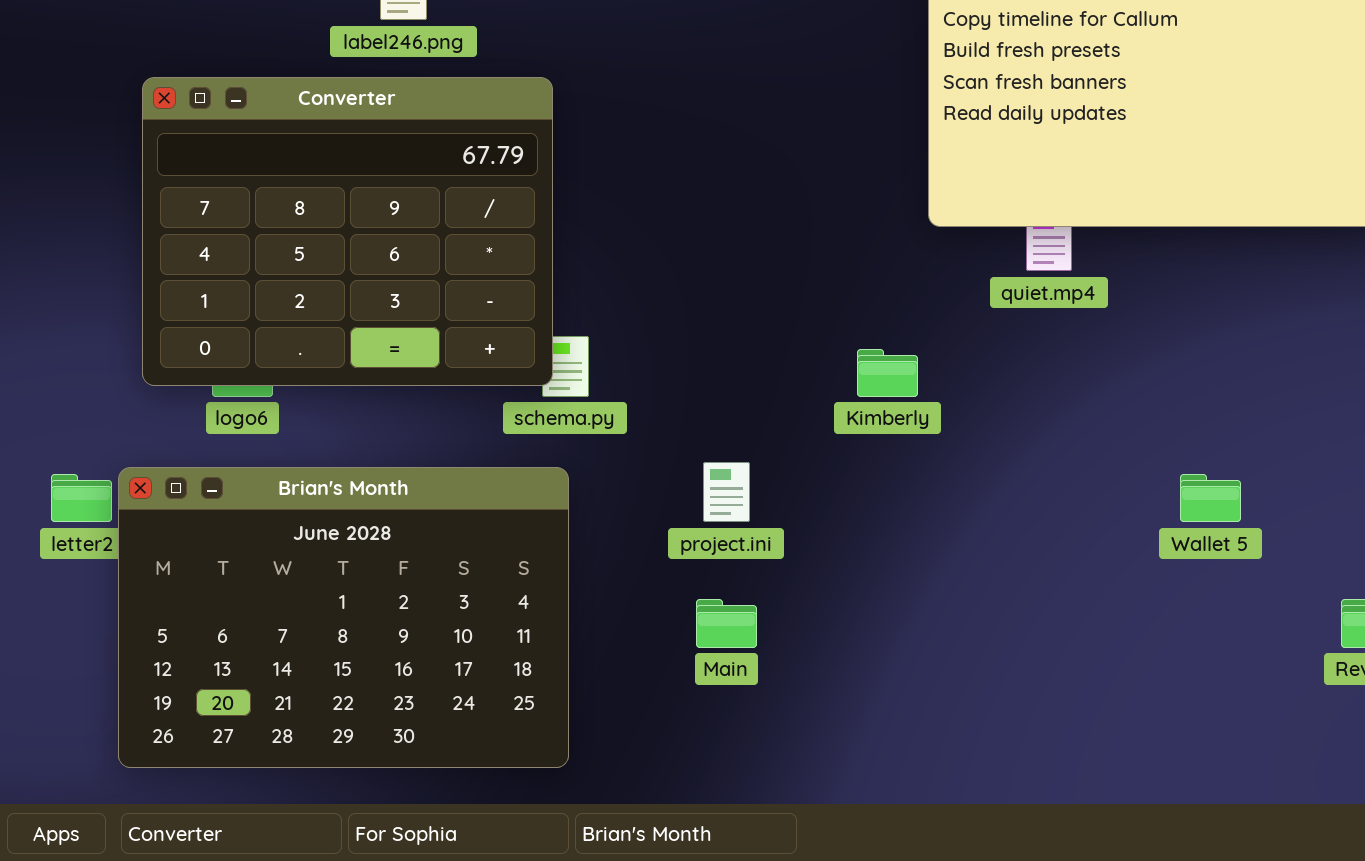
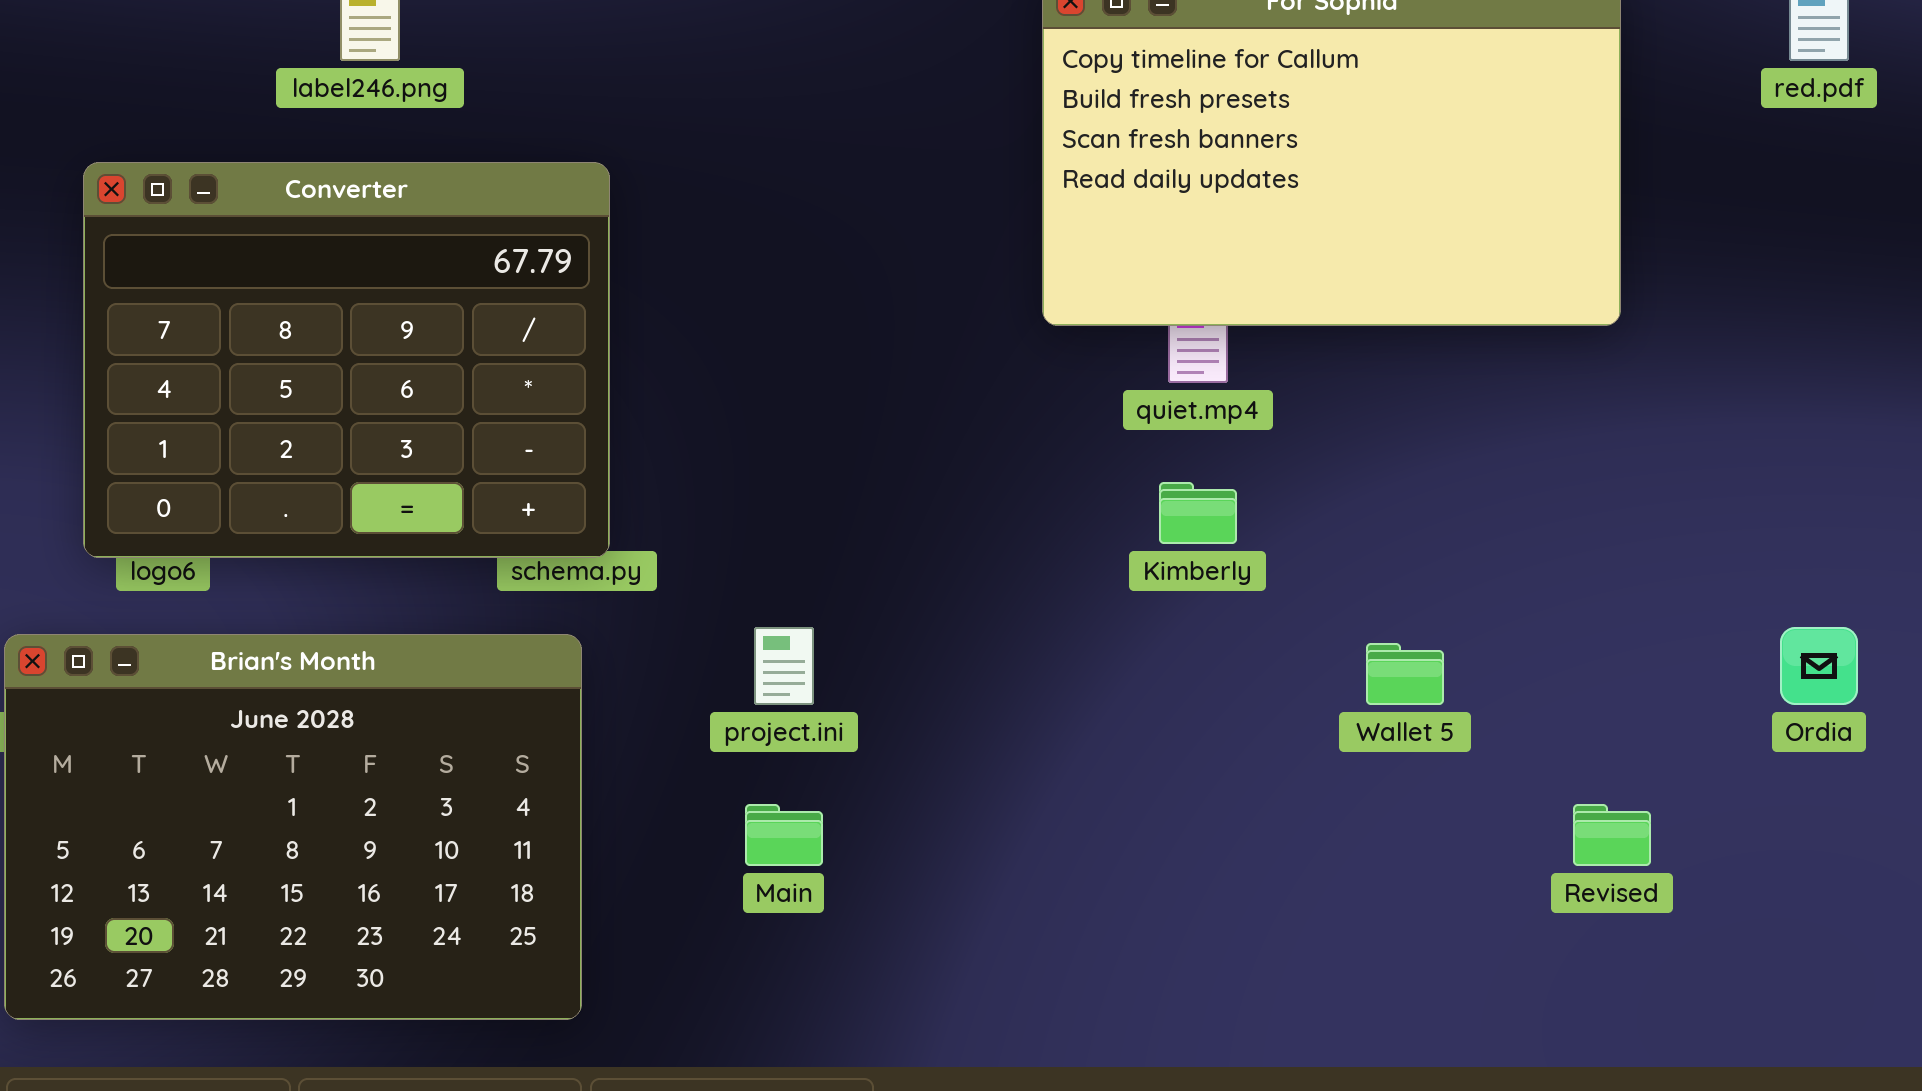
Converter: [142,77,553,386] -> [83,162,610,558], moved
Kimberly: [857,349,918,397] -> [1159,482,1237,544], moved

